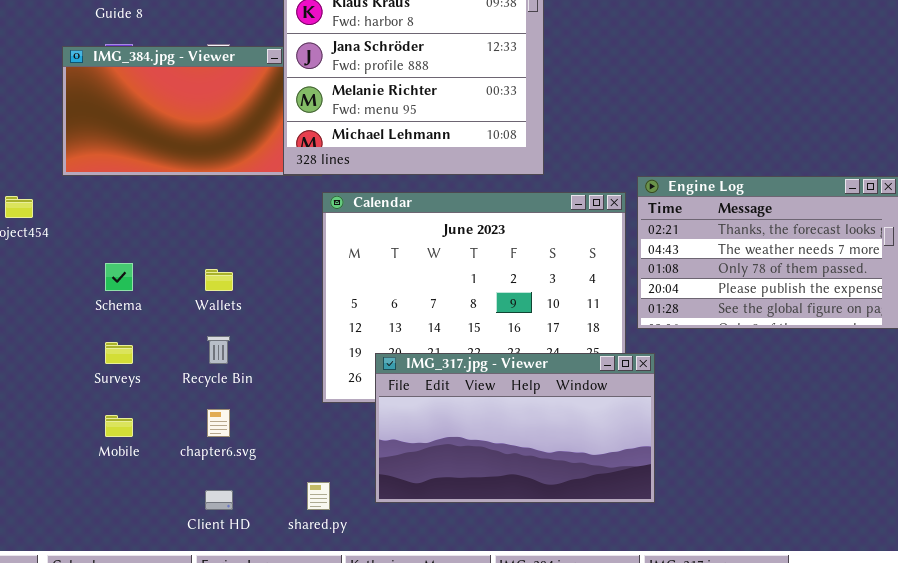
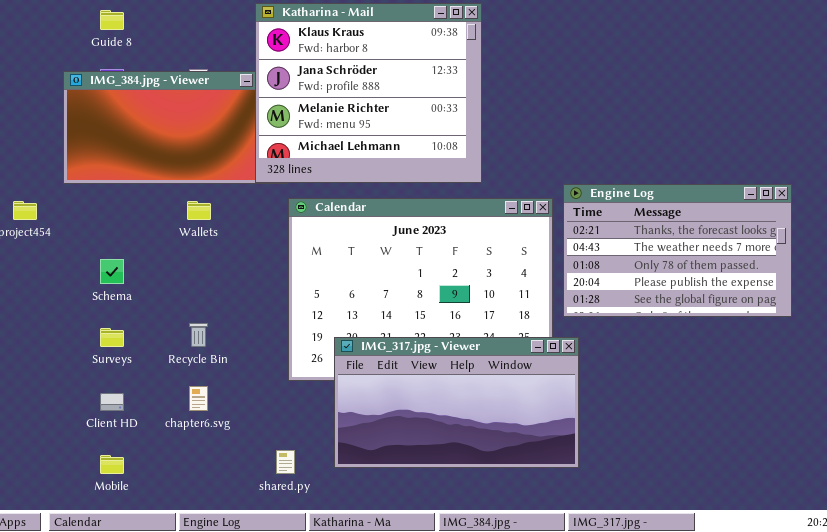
Wallets: [205,269,233,291] -> [187,201,211,220], moved
Mobile: [105,415,133,437] -> [100,455,124,474], moved
Client HD: [205,490,233,510] -> [100,393,124,411], moved

